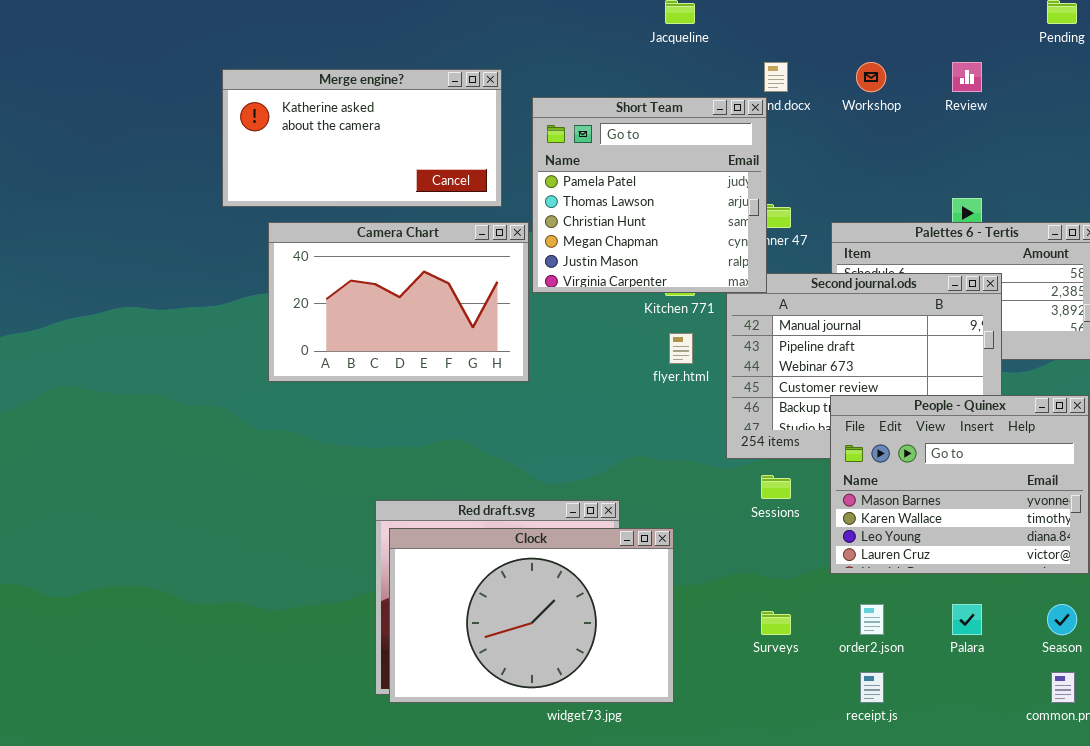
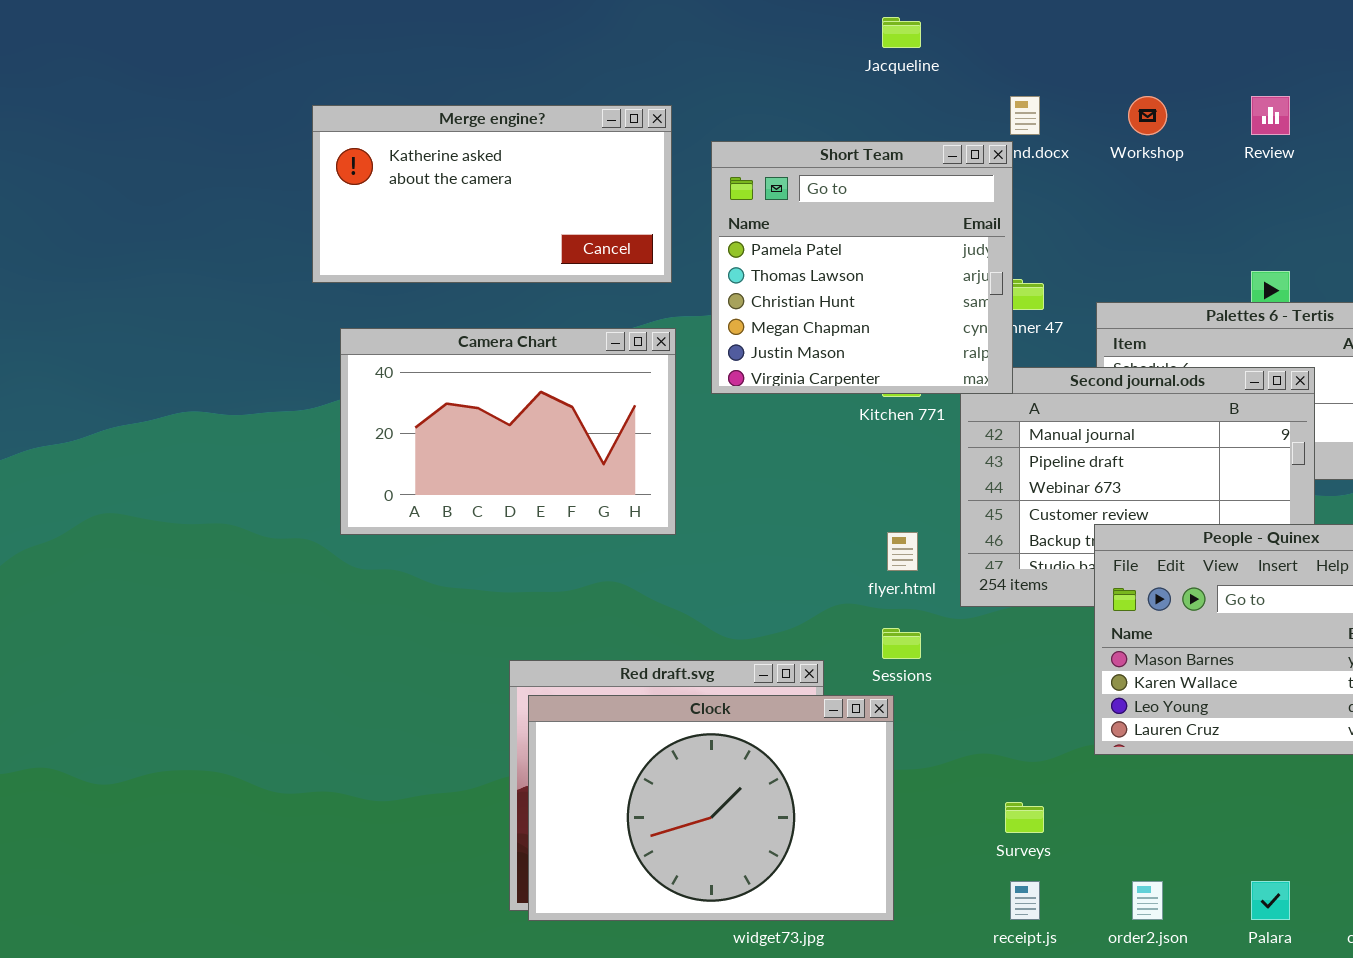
Camera Chart: [268,222,529,382] -> [340,328,676,535], moved
flyer.html: [669,333,693,364] -> [887,532,918,571], moved
Sessions: [761,475,791,499] -> [882,628,921,659], moved
order2.json: [860,604,884,635] -> [1132,881,1163,920], moved
Palara: [952,604,982,635] -> [1251,881,1290,920], moved
receipt.js: [860,672,884,703] -> [1010,881,1040,920], moved

